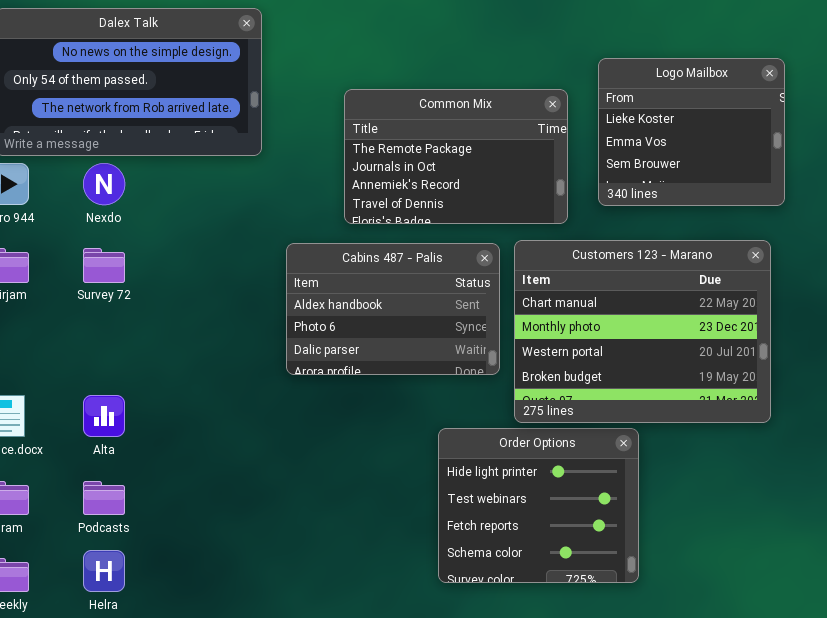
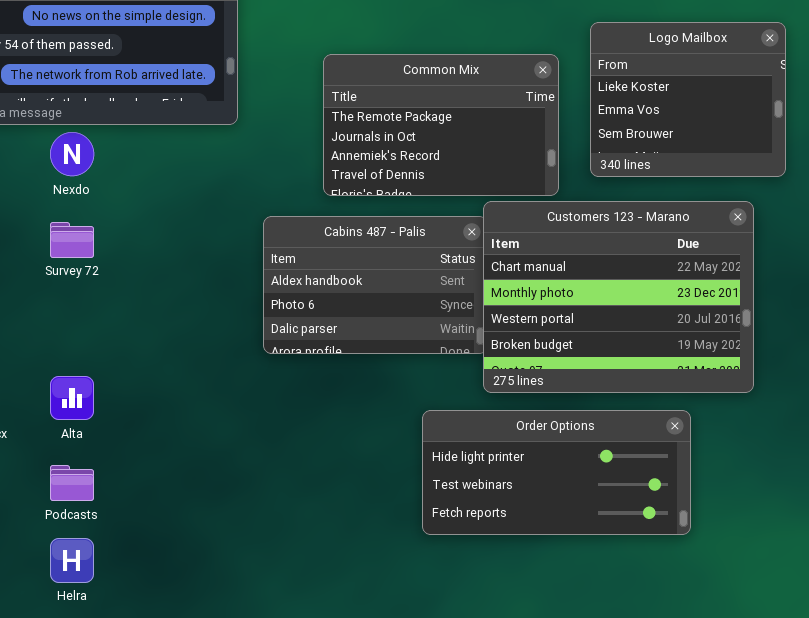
Customers 123 - Marano: [514,240,771,423] -> [483,201,754,393], moved
Order Options: [438,428,639,583] -> [422,410,691,535], resized

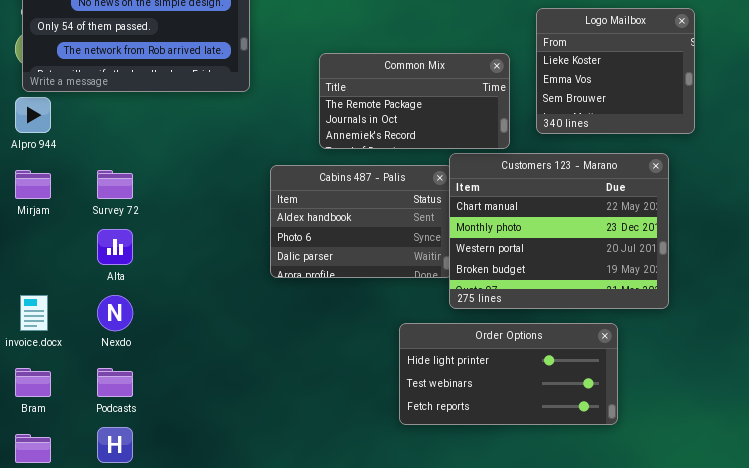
Common Mix: [323,54,559,196] -> [319,53,510,149], resized
Nexdo: [50,132,94,176] -> [97,295,133,331], moved
Alta: [50,376,94,420] -> [97,229,133,265], moved

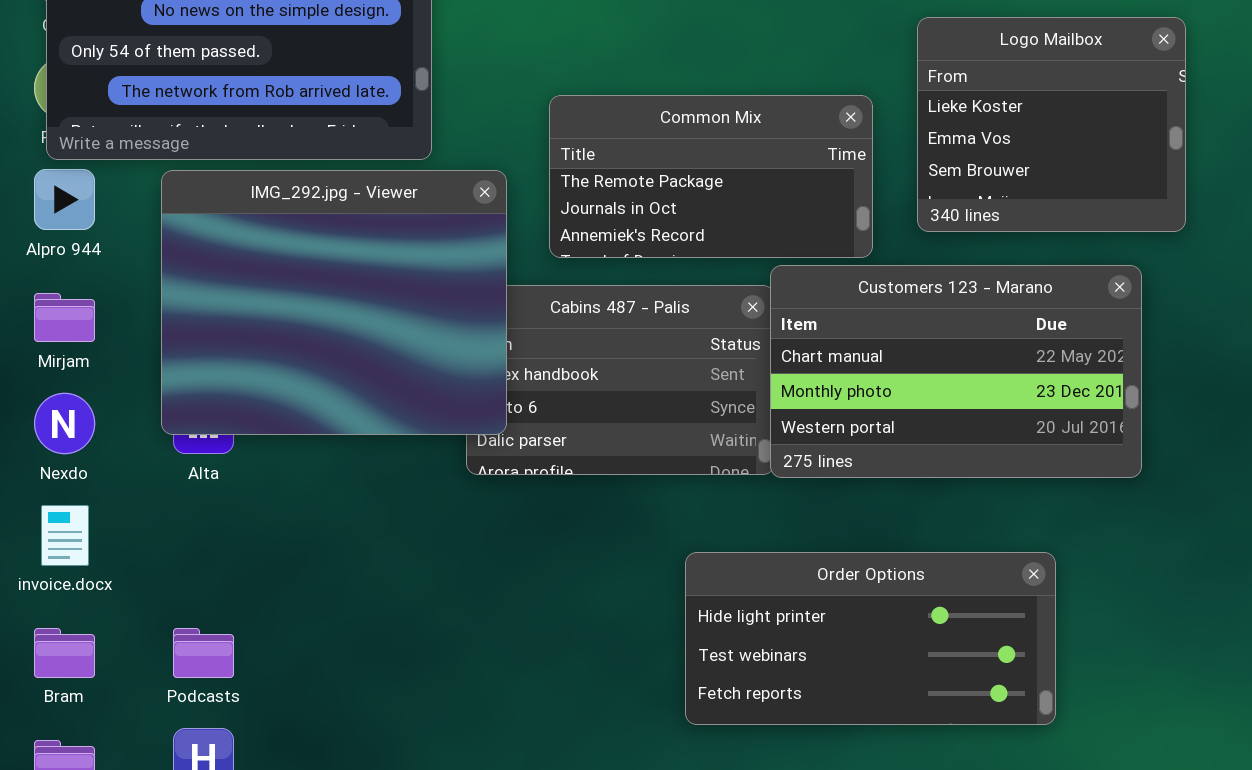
IMG_292.jpg - Viewer: none -> [161,170,507,435], opened
Customers 123 - Marano: [449,153,669,309] -> [770,265,1142,478], resized
Nexdo: [97,295,133,331] -> [34,393,95,454], moved

